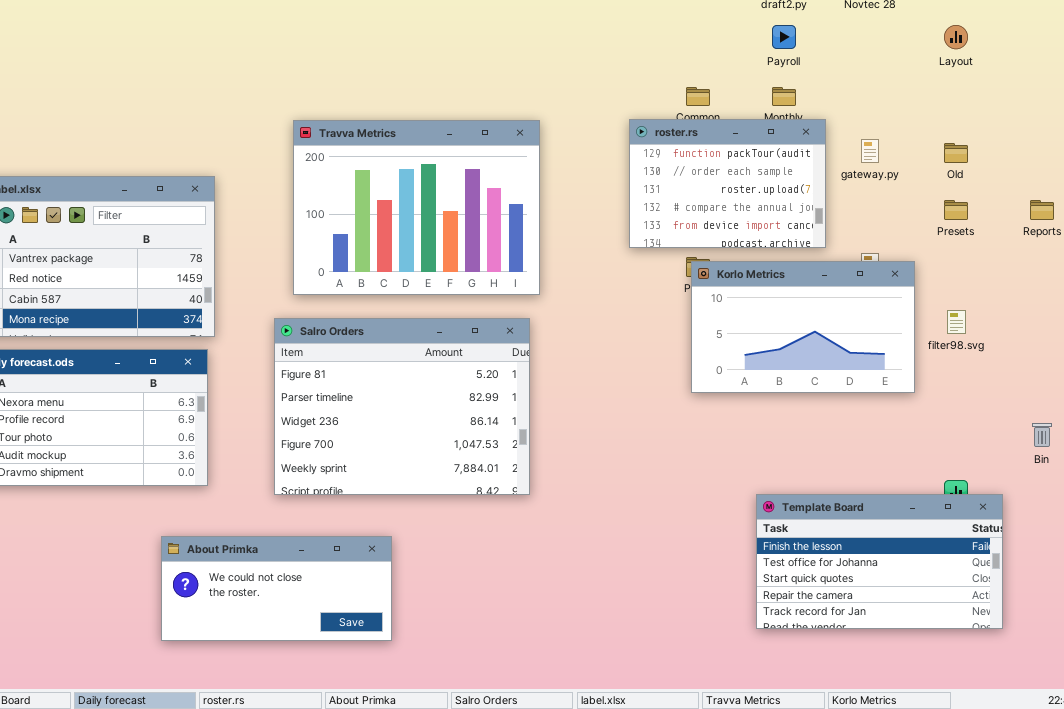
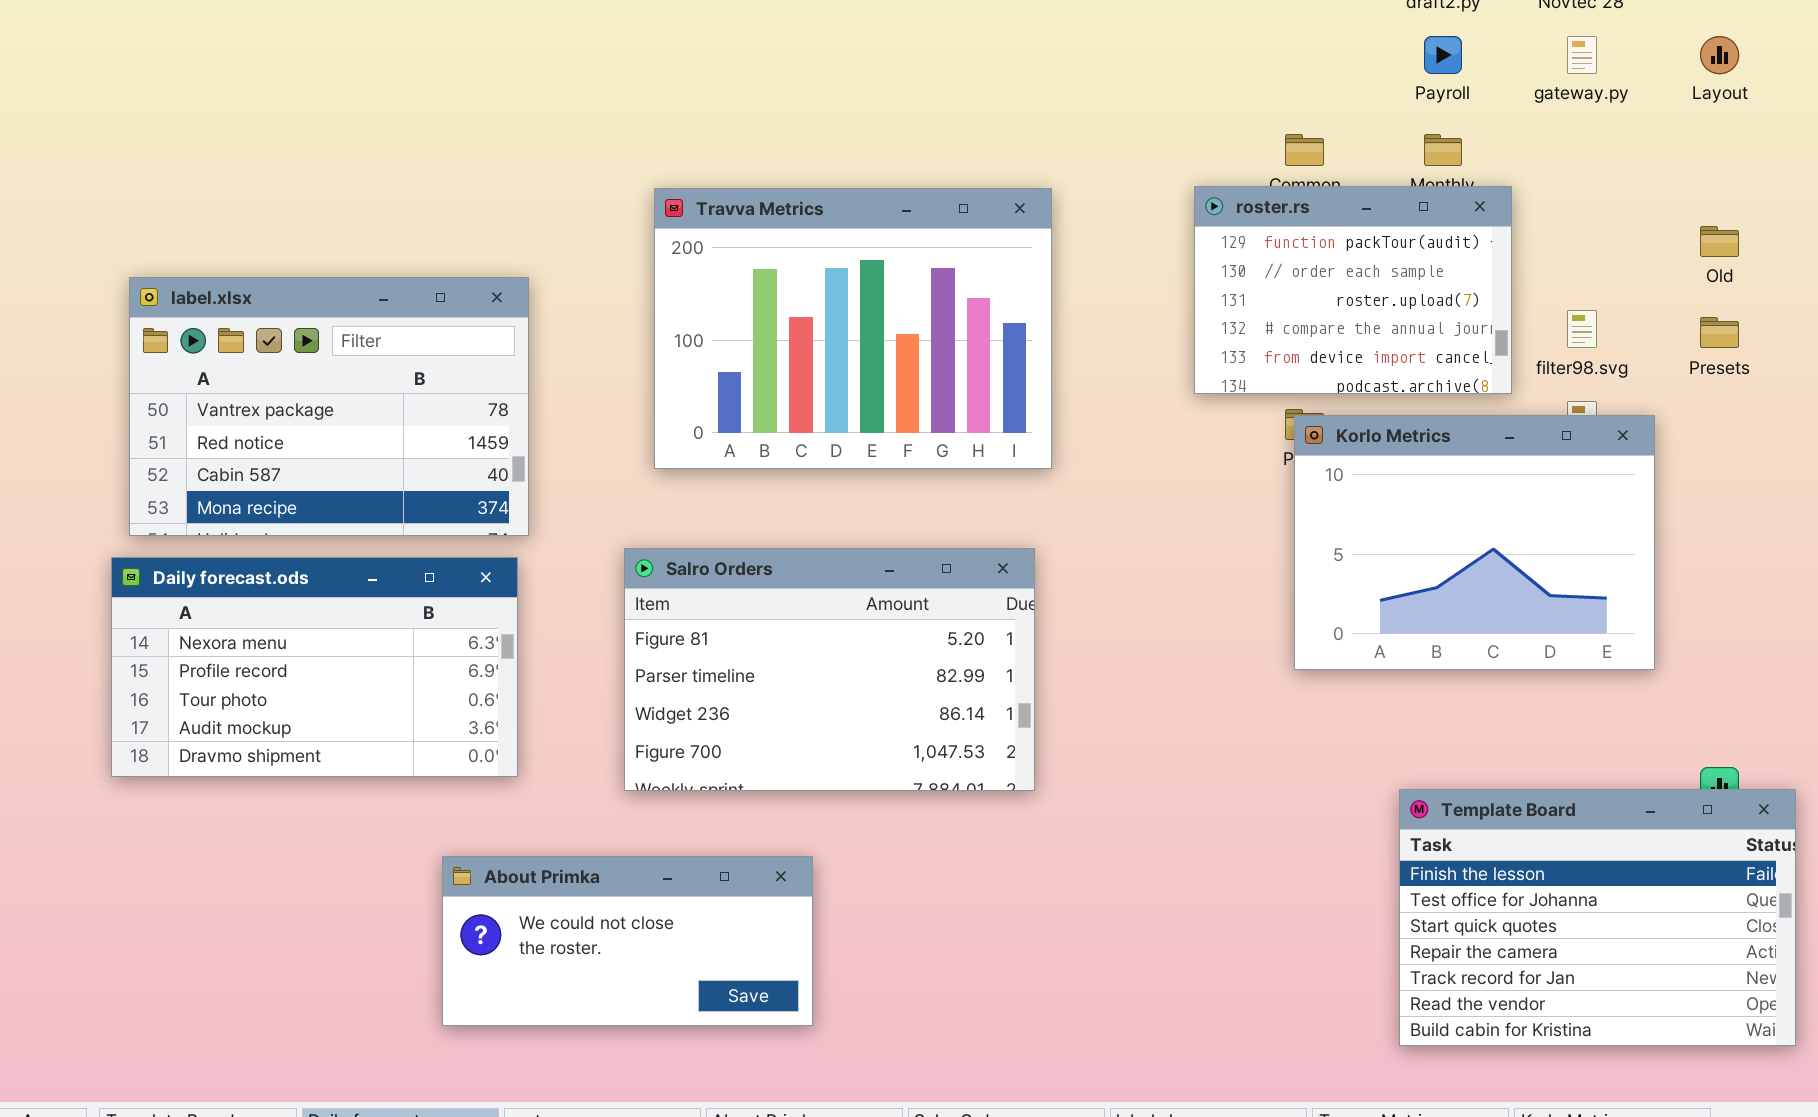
gateway.py: [861,139,879,163] -> [1567,36,1597,74], moved
Korlo Metrics: [691,261,915,393] -> [1294,415,1655,670], resized
filter98.svg: [947,310,966,334] -> [1567,310,1597,348], moved
Salro Orders: [274,318,530,495] -> [624,548,1035,791], resized
Template Board: [756,494,1003,629] -> [1399,789,1796,1046], resized

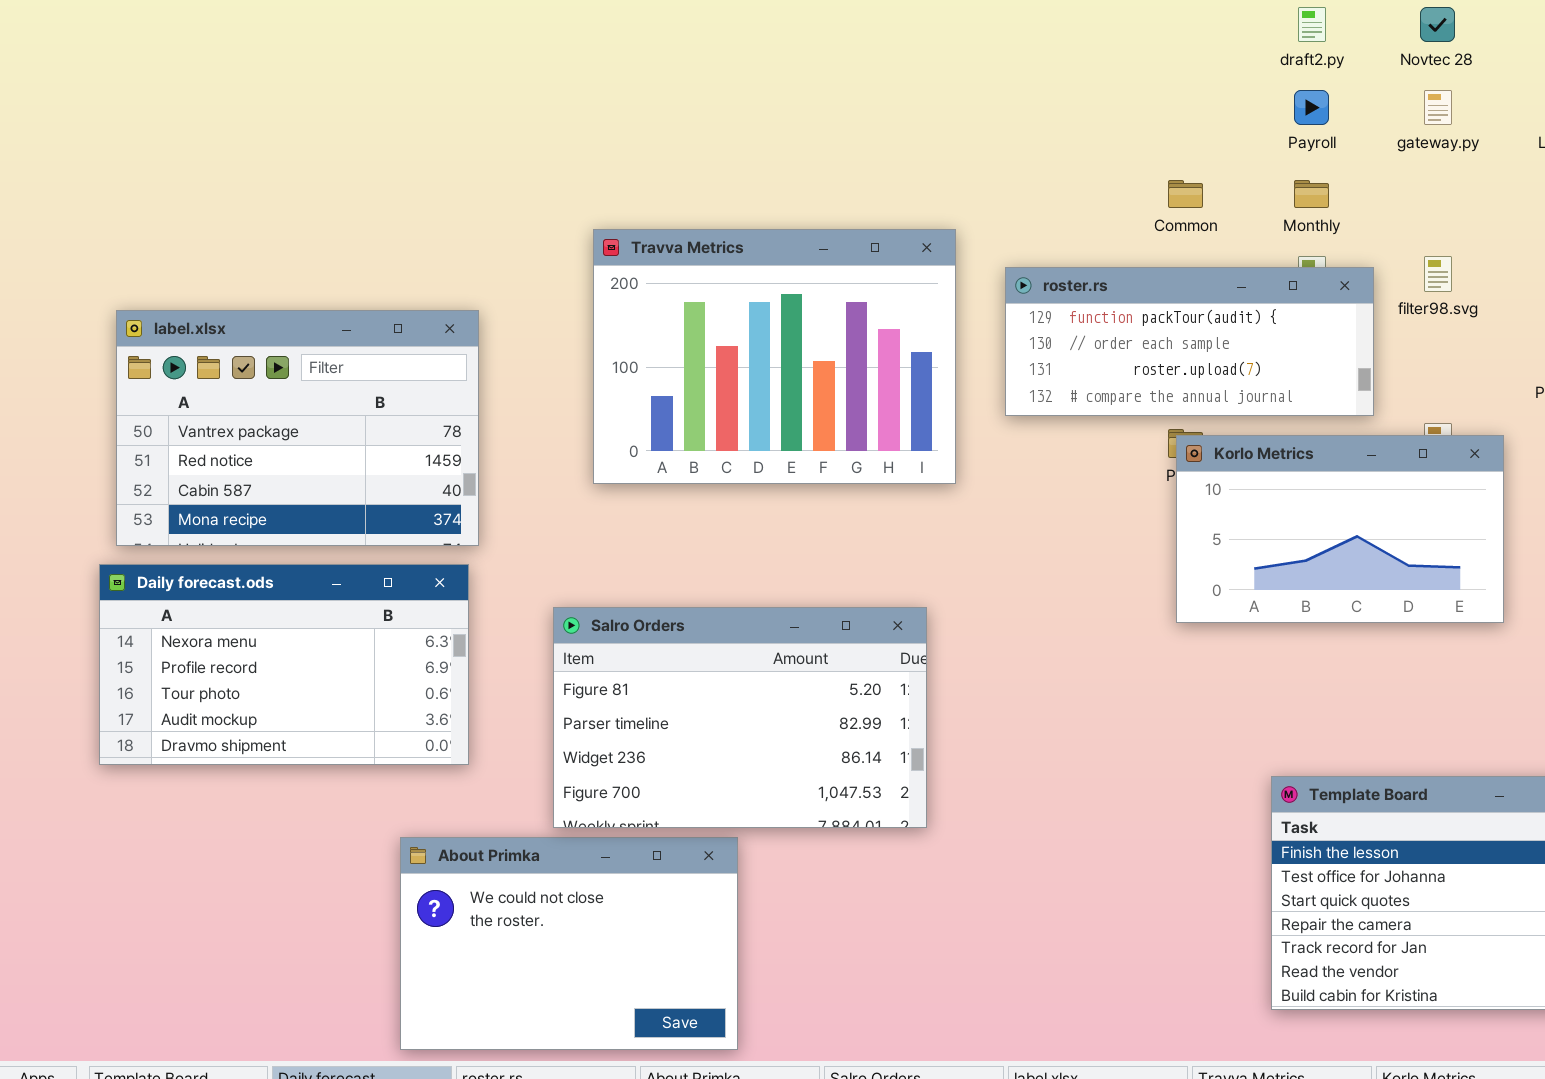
roster.rs: [1194,186,1512,394] -> [1005,267,1374,416], resized
filter98.svg: [1567,310,1597,348] -> [1424,256,1452,292], moved
Korlo Metrics: [1294,415,1655,670] -> [1176,435,1504,623], resized
Salro Orders: [624,548,1035,791] -> [553,607,927,828], moved
About Primka: [442,856,813,1026] -> [400,837,738,1050], resized

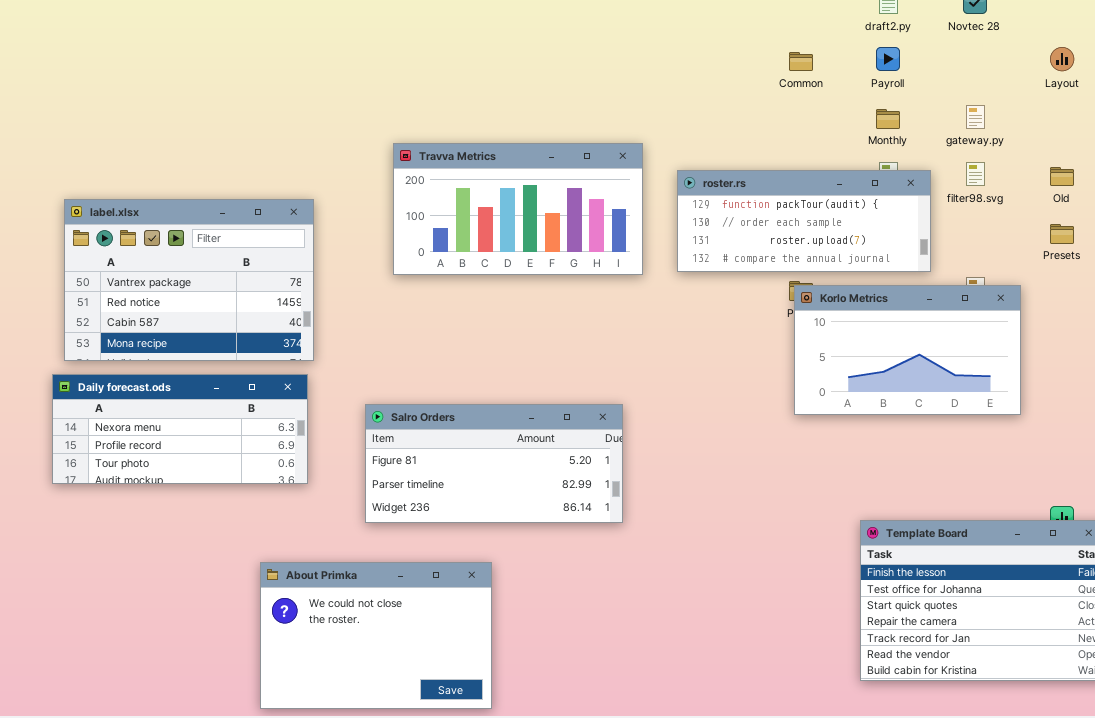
gateway.py: [1424,90,1452,125] -> [966,105,985,129], moved
Common: [1168,180,1203,208] -> [789,52,813,71], moved
Travva Metrics: [593,229,956,484] -> [393,143,643,275], resized
Daily forecast.ods: [99,564,469,765] -> [52,374,308,484], resized
Salro Orders: [553,607,927,828] -> [365,404,623,523], resized

